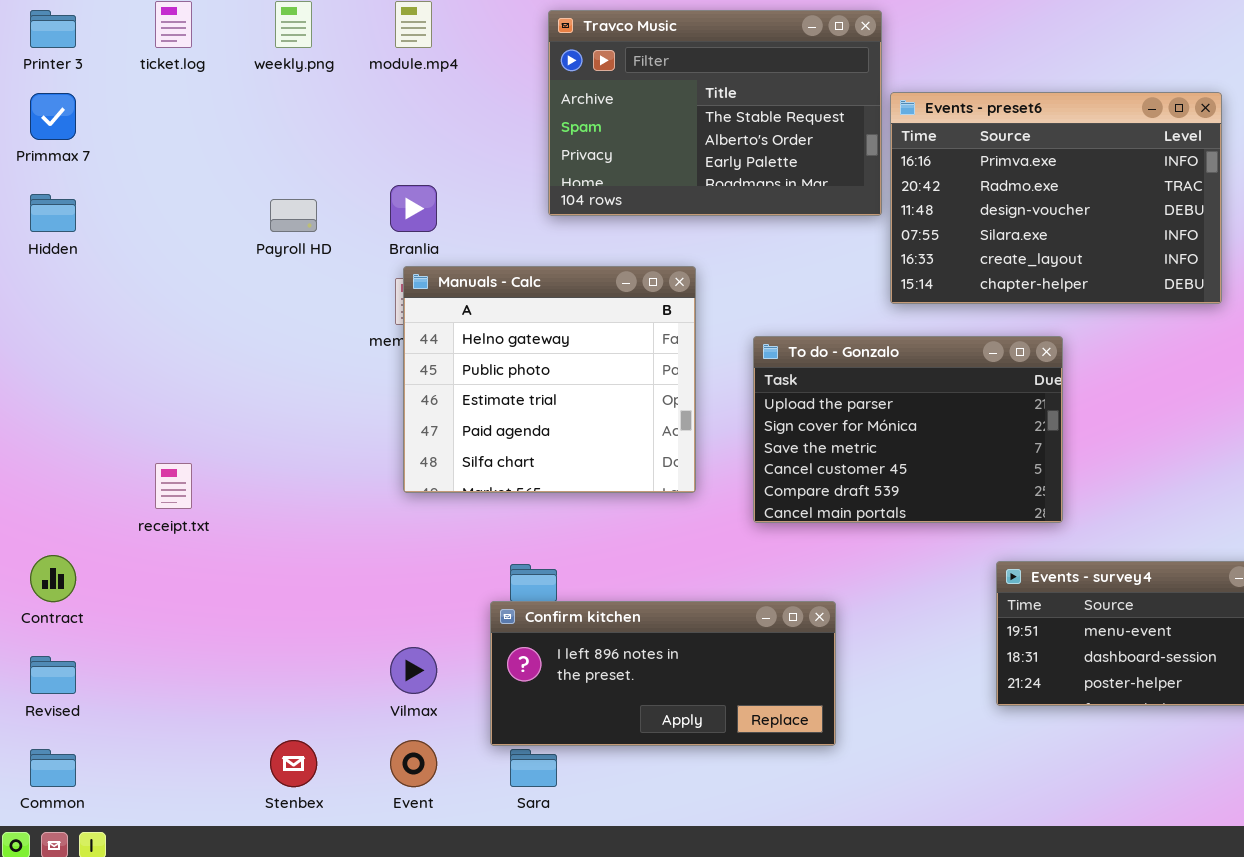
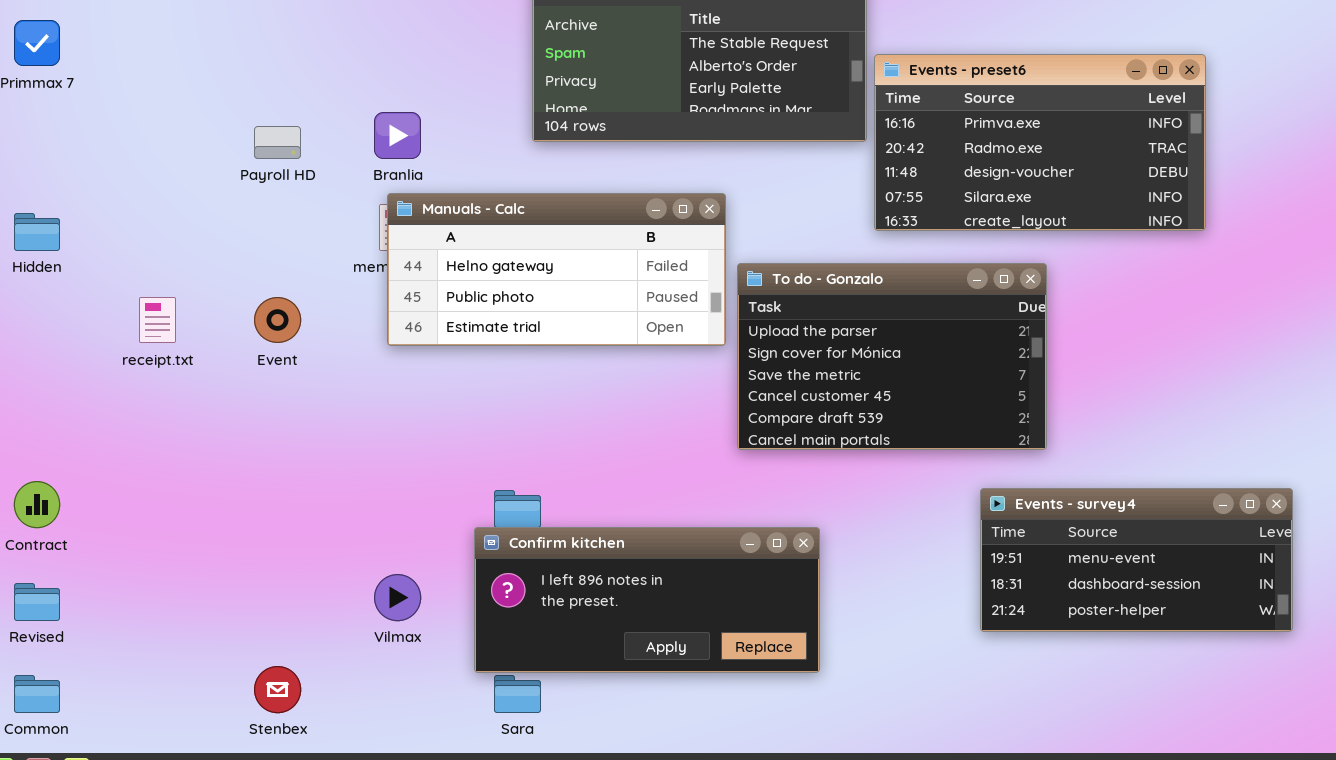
Events - preset6: [890,92,1222,304] -> [874,54,1206,231], resized
Hidden: [30,194,76,232] -> [14,213,60,251], moved
Manuals - Calc: [403,266,696,493] -> [387,193,726,346], resized
receipt.txt: [155,463,192,509] -> [139,297,176,343], moved
Event: [390,740,437,787] -> [254,297,301,343], moved

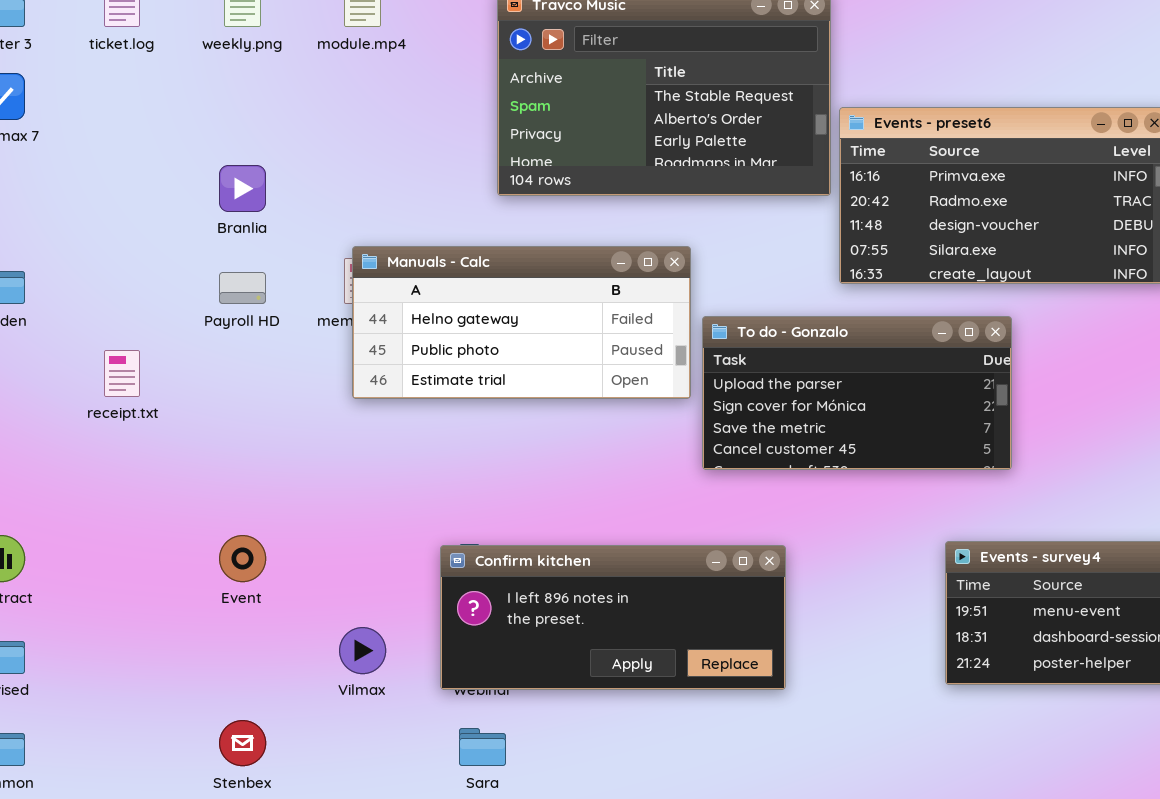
Branlia: [374,112,421,159] -> [219,165,266,212], moved
Payroll HD: [254,126,301,159] -> [219,272,266,304], moved
To do - Gonzalo: [737,263,1047,450] -> [702,316,1012,470], resized
Event: [254,297,301,343] -> [219,535,266,582], moved
Confirm kitchen: [474,527,820,673] -> [440,545,786,690], moved

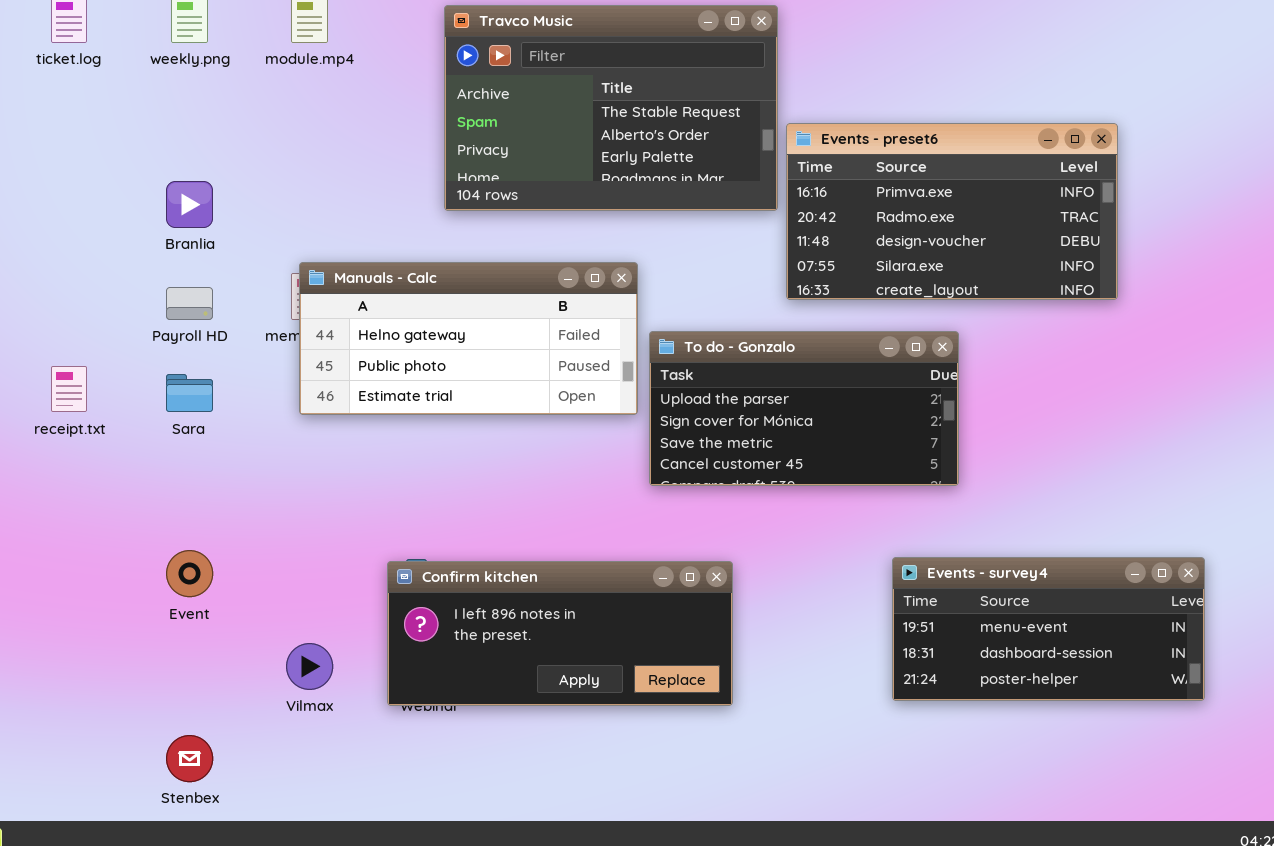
Sara: [459,728,506,766] -> [166,374,213,412], moved

